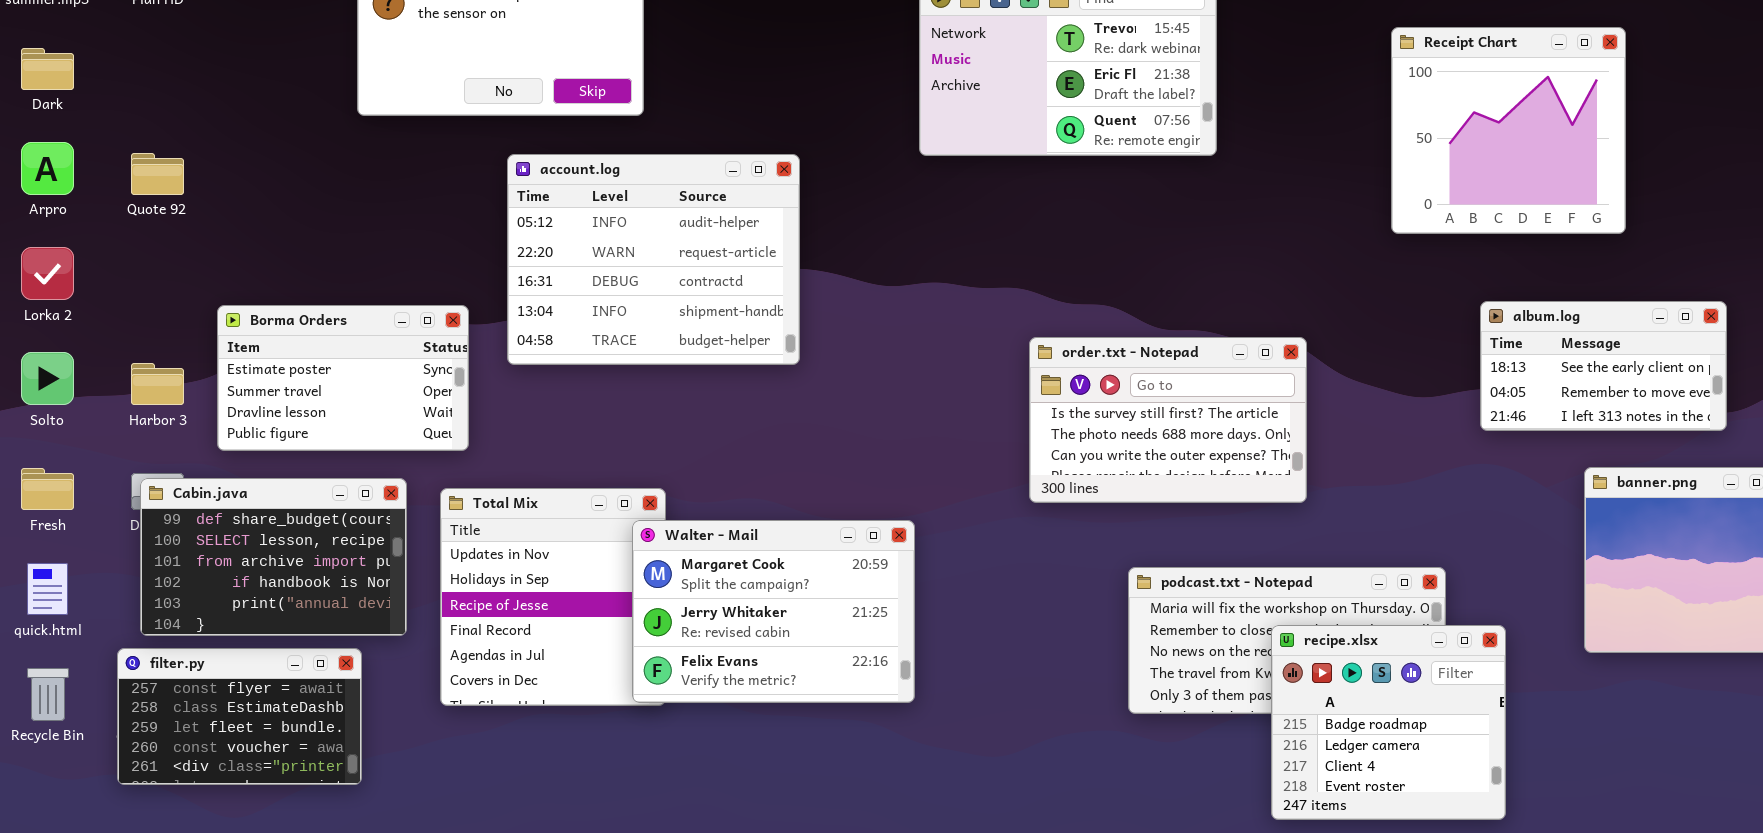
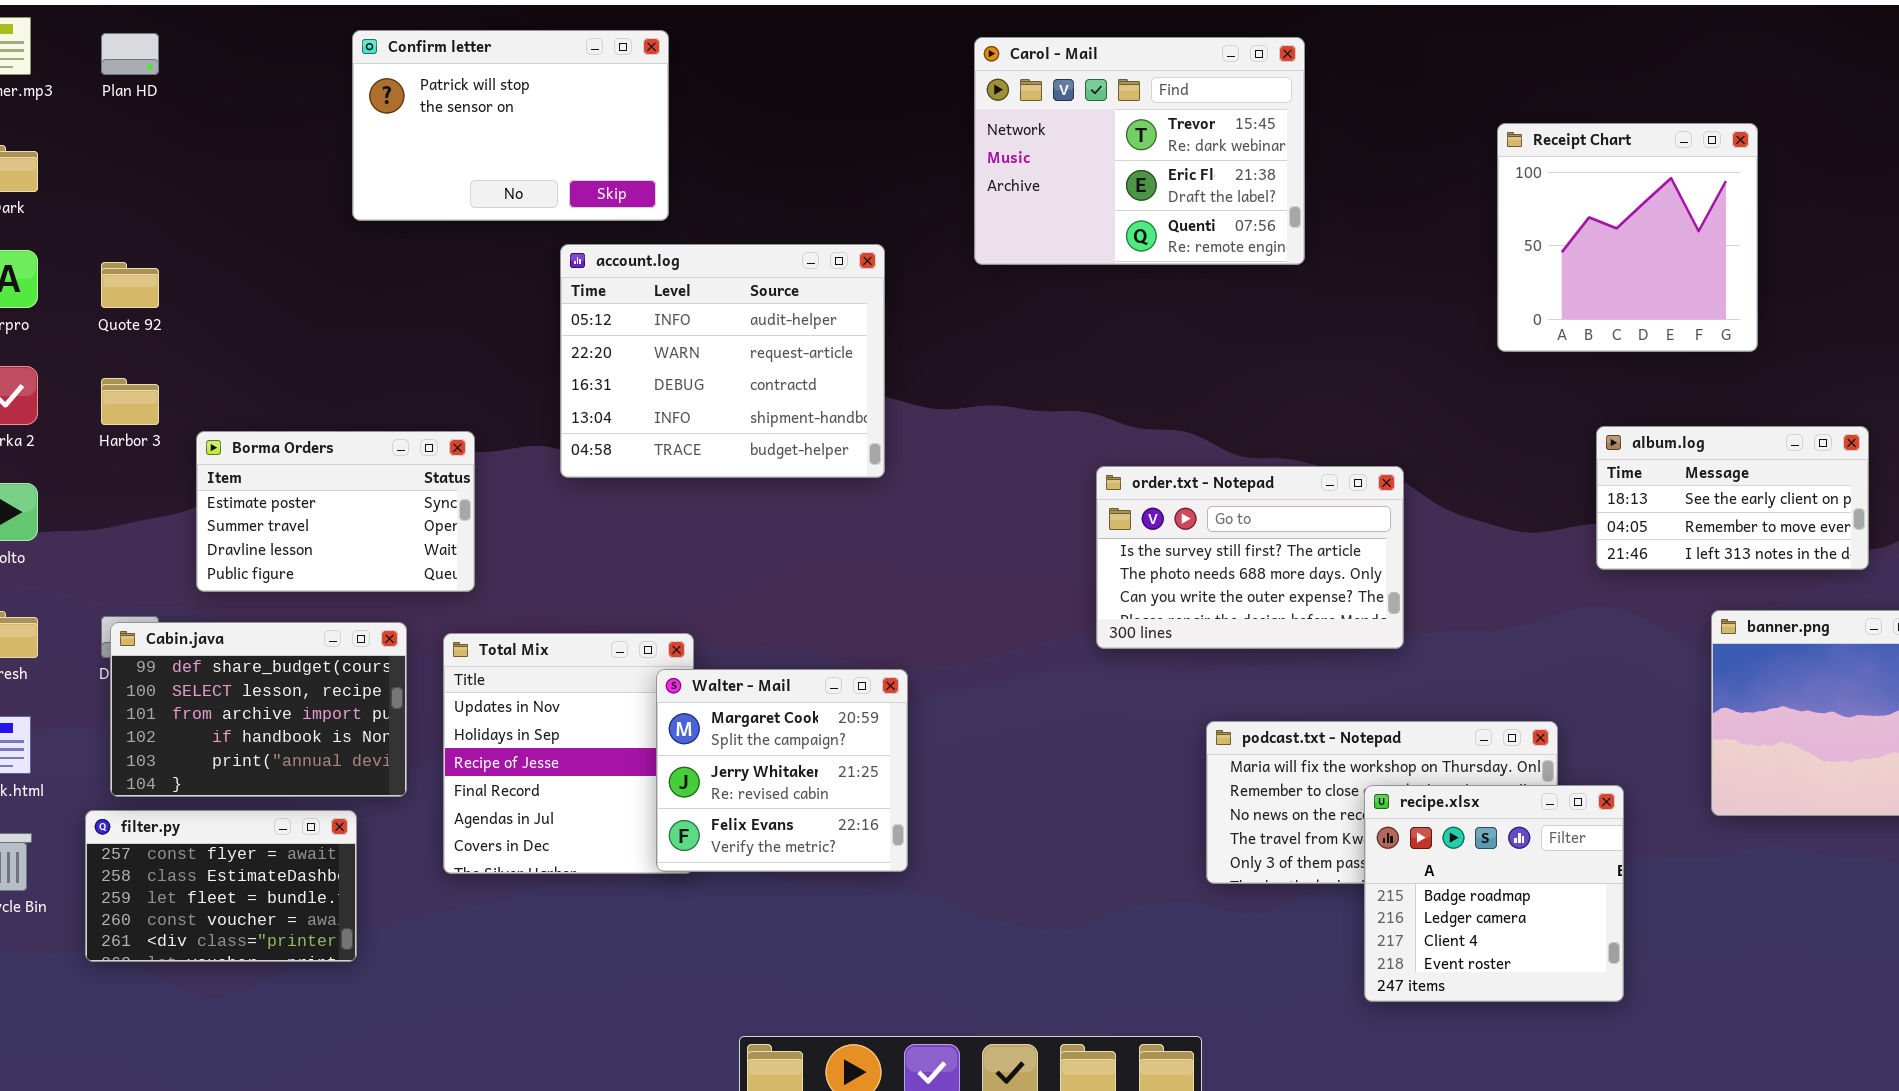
account.log: [507,154,800,365] -> [560,244,885,478], moved
Harbor 3: [131,363,184,405] -> [101,378,159,425], moved
Walter - Mail: [632,520,915,703] -> [656,669,908,872], resized

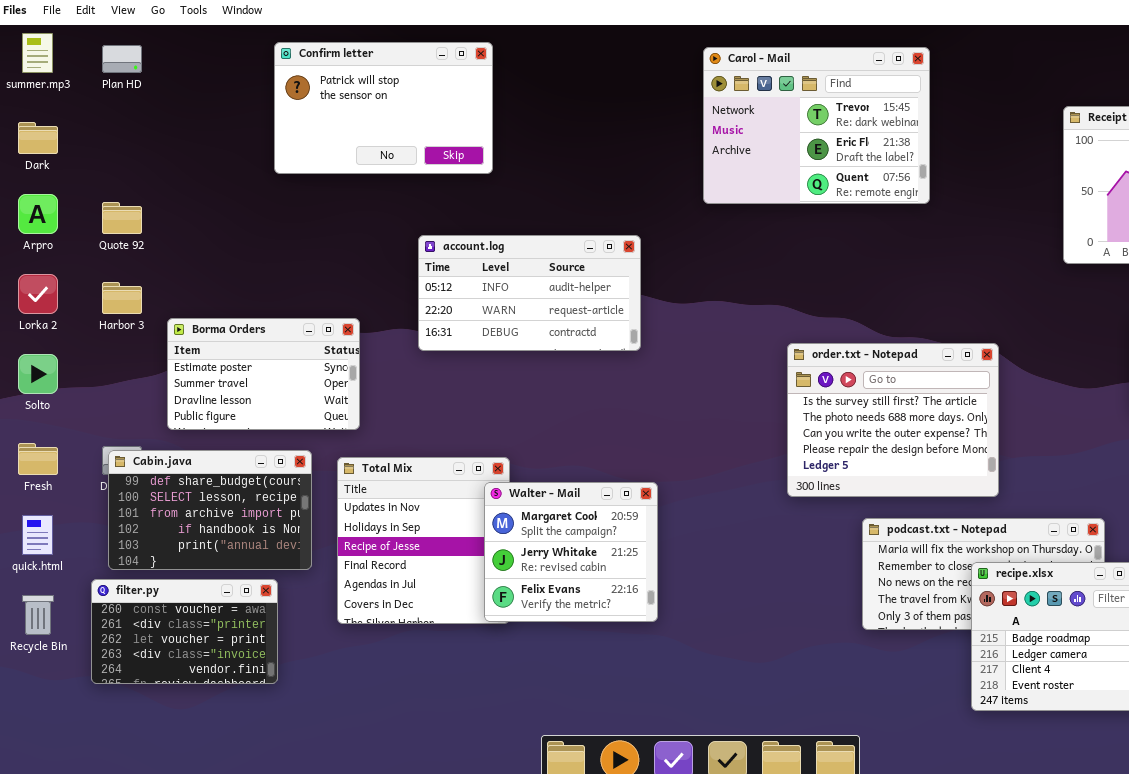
account.log: [560,244,885,478] -> [418,235,641,351], resized
order.txt - Notepad: [1096,466,1404,649] -> [787,343,999,497], resized
filter.py: [85,810,357,962] -> [91,579,278,684], scrolled down 3 rows

